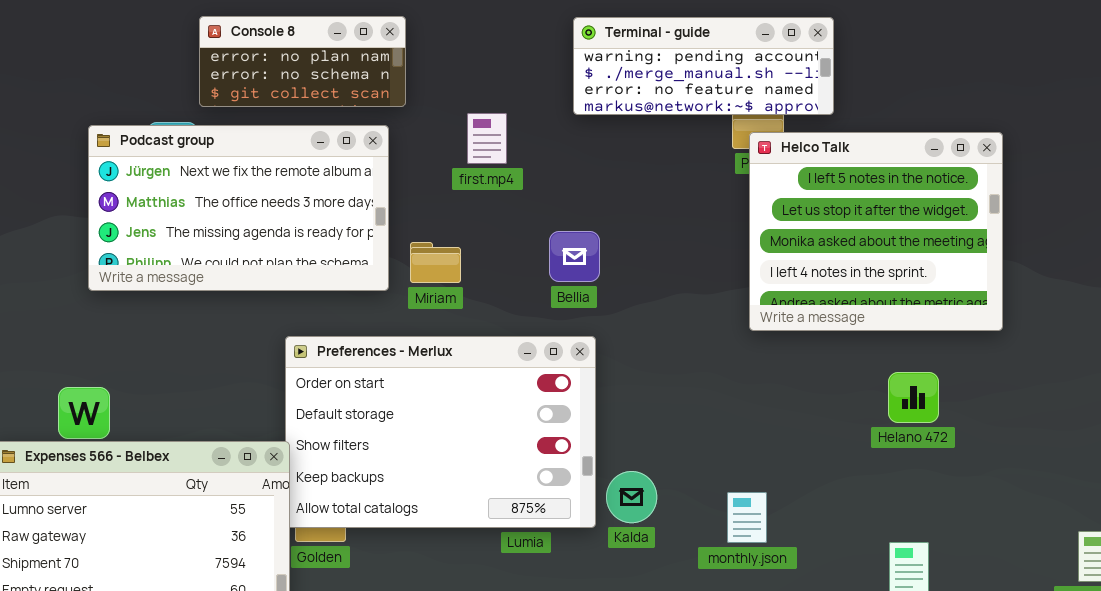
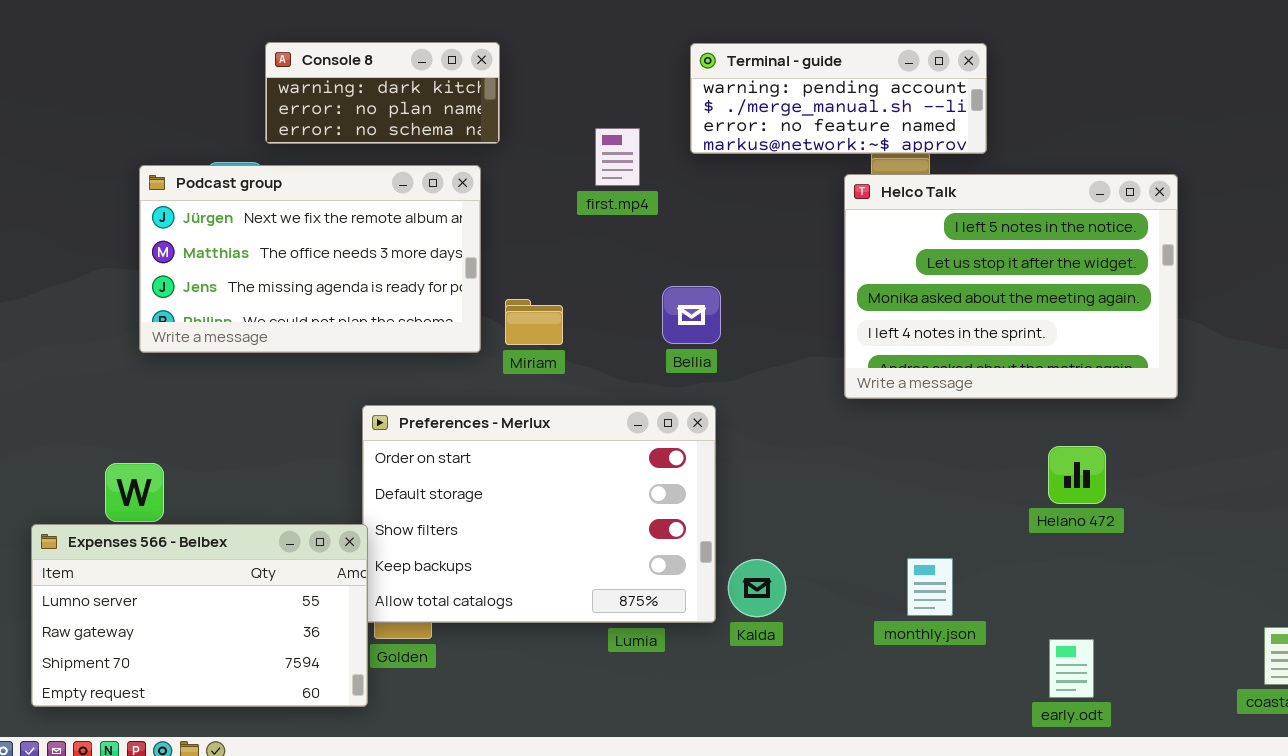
Console 8: [199,16,406,107] -> [265,42,500,144], scrolled up 1 row
first.mp4: [467,113,507,164] -> [595,128,640,186], moved
Helco Talk: [749,132,1003,331] -> [844,174,1178,399], resized
monthly.json: [727,492,767,543] -> [907,558,953,616], moved

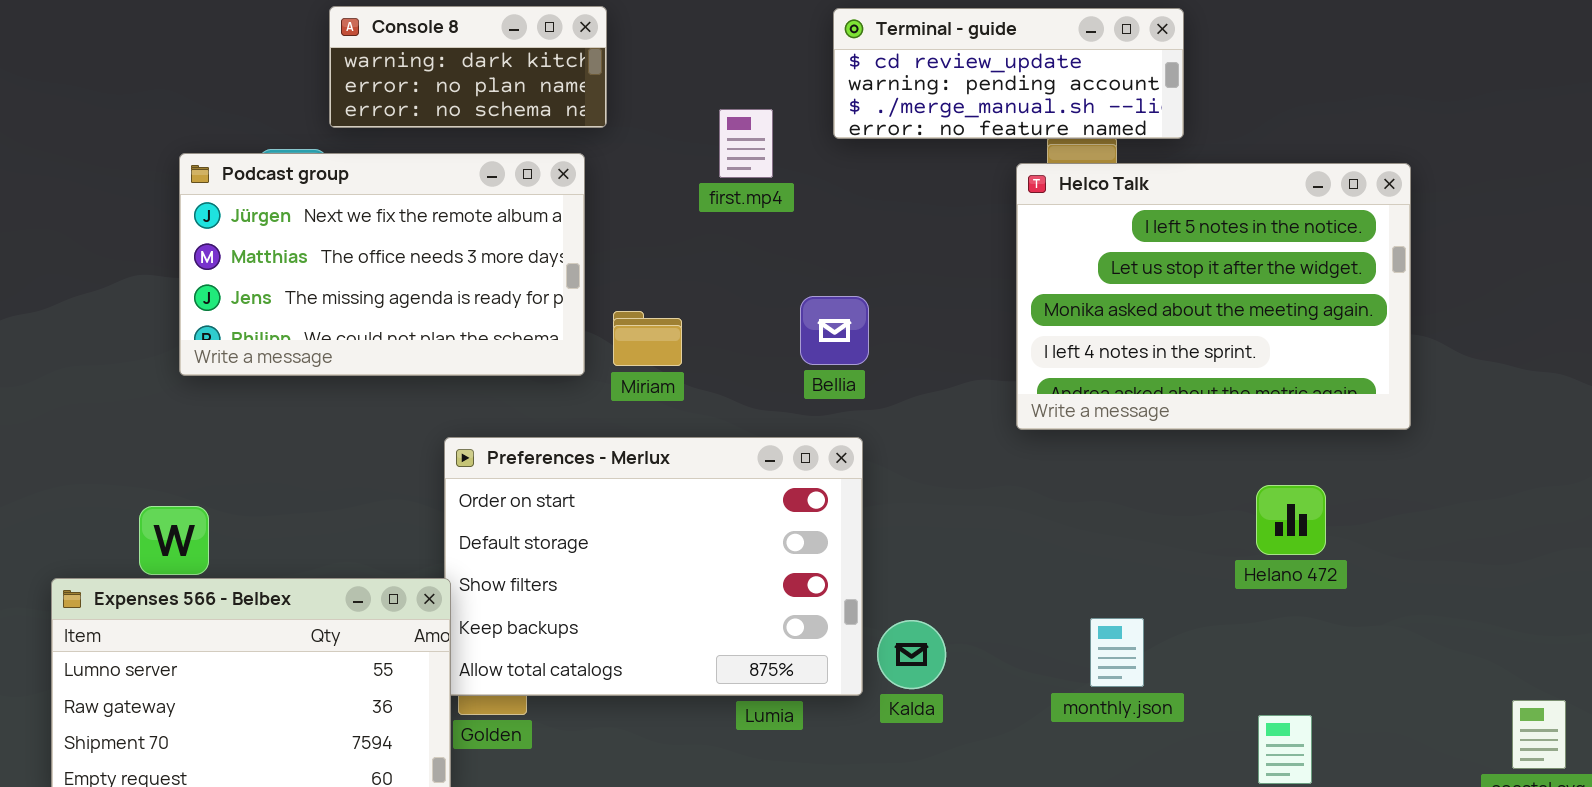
Terminal - guide: [690,43,987,154] -> [833,8,1184,139], scrolled up 1 row

